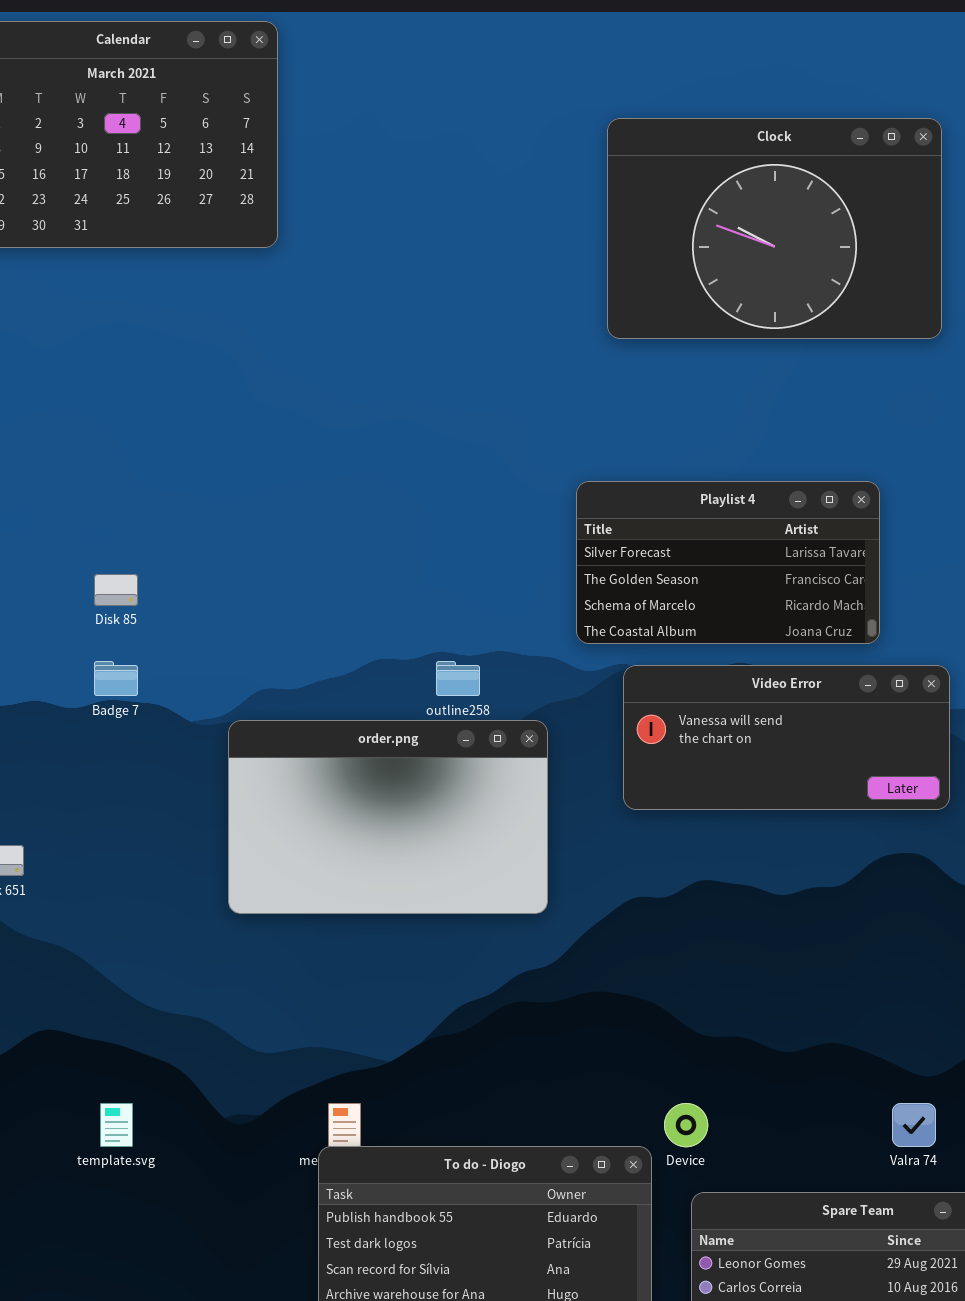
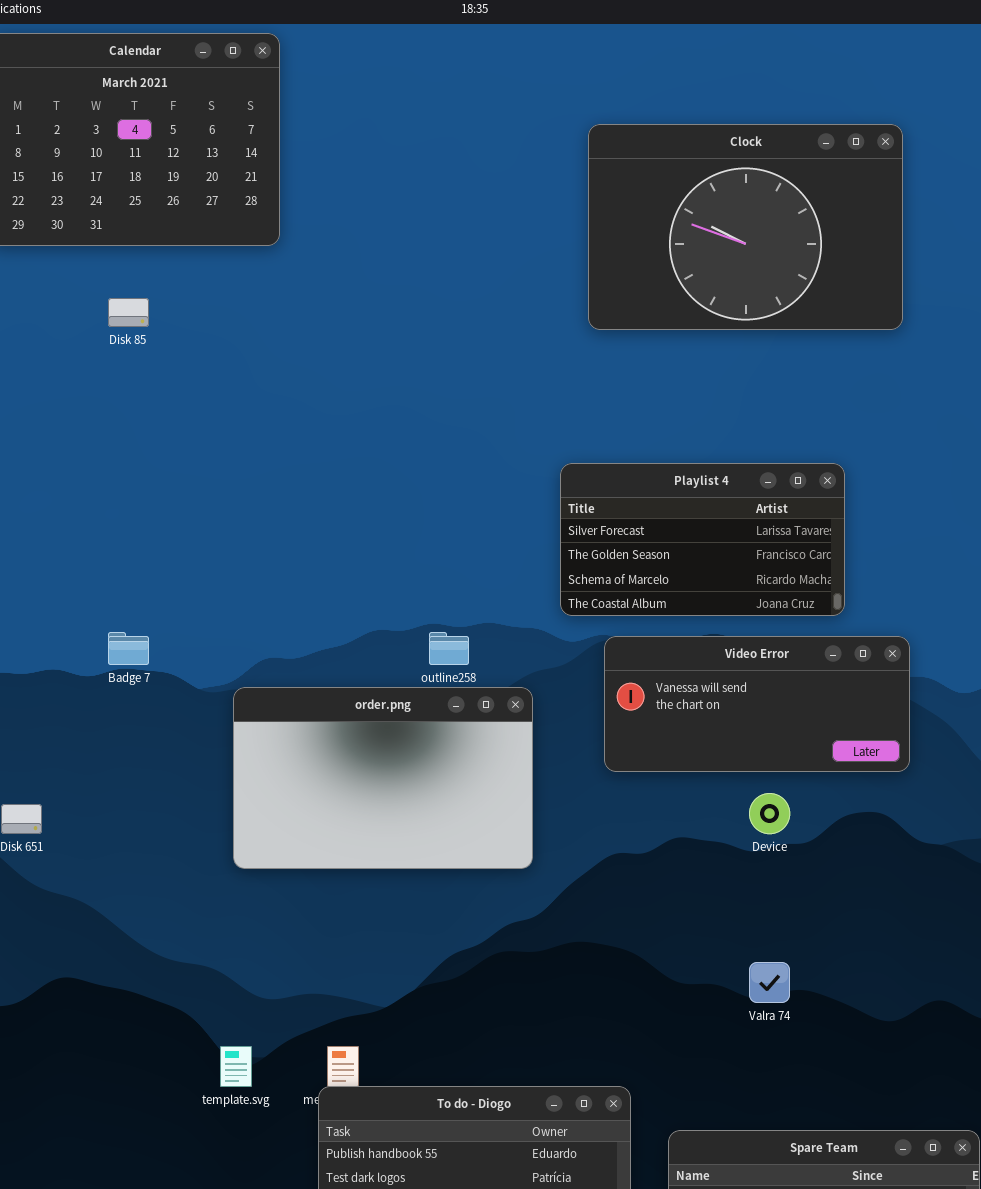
Disk 85: [94,574,138,606] -> [108,298,149,327], moved
template.svg: [100,1103,133,1147] -> [220,1046,252,1087], moved
Device: [664,1103,708,1147] -> [749,793,790,834], moved
Valra 74: [892,1103,936,1147] -> [749,962,790,1003], moved

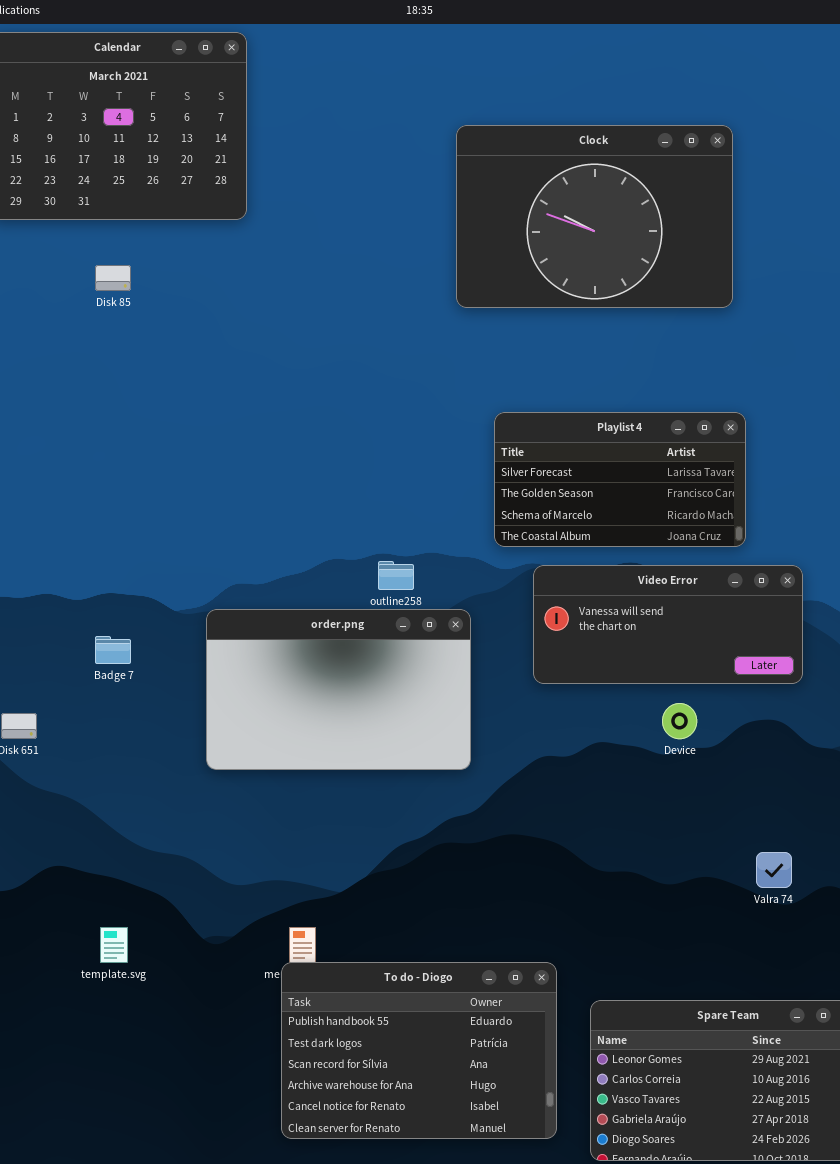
Clock: [588,124,903,330] -> [456,125,733,308], moved
Badge 7: [108,632,149,665] -> [95,636,131,664], moved
Valra 74: [749,962,790,1003] -> [756,852,792,888], moved
template.svg: [220,1046,252,1087] -> [100,927,128,963], moved

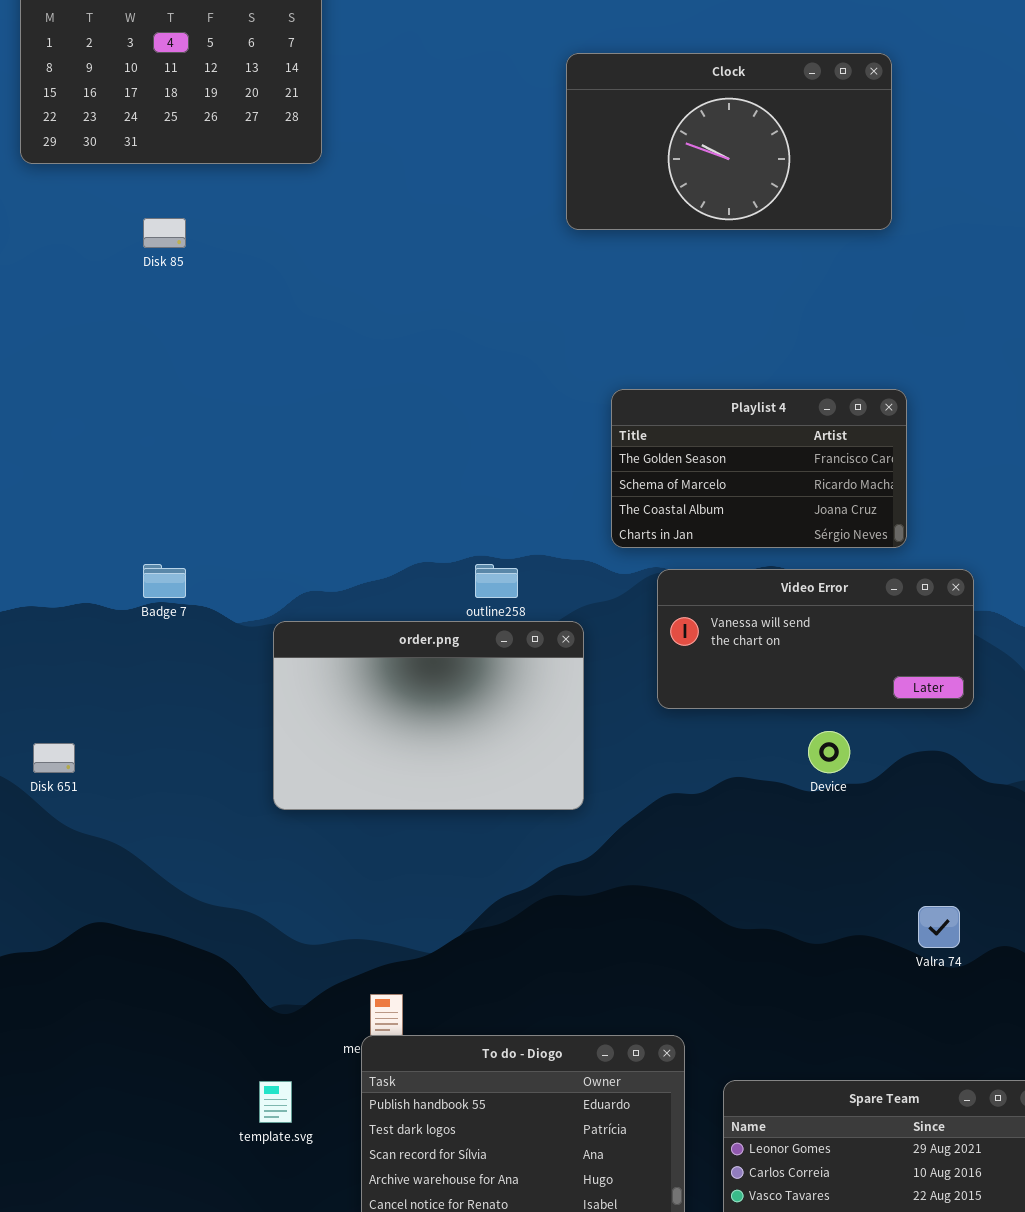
Clock: [456,125,733,308] -> [566,53,892,230], resized
Playlist 4: [494,412,746,547] -> [611,389,907,548], scrolled down 1 row
Badge 7: [95,636,131,664] -> [143,564,186,598], moved
template.svg: [100,927,128,963] -> [259,1081,292,1123], moved

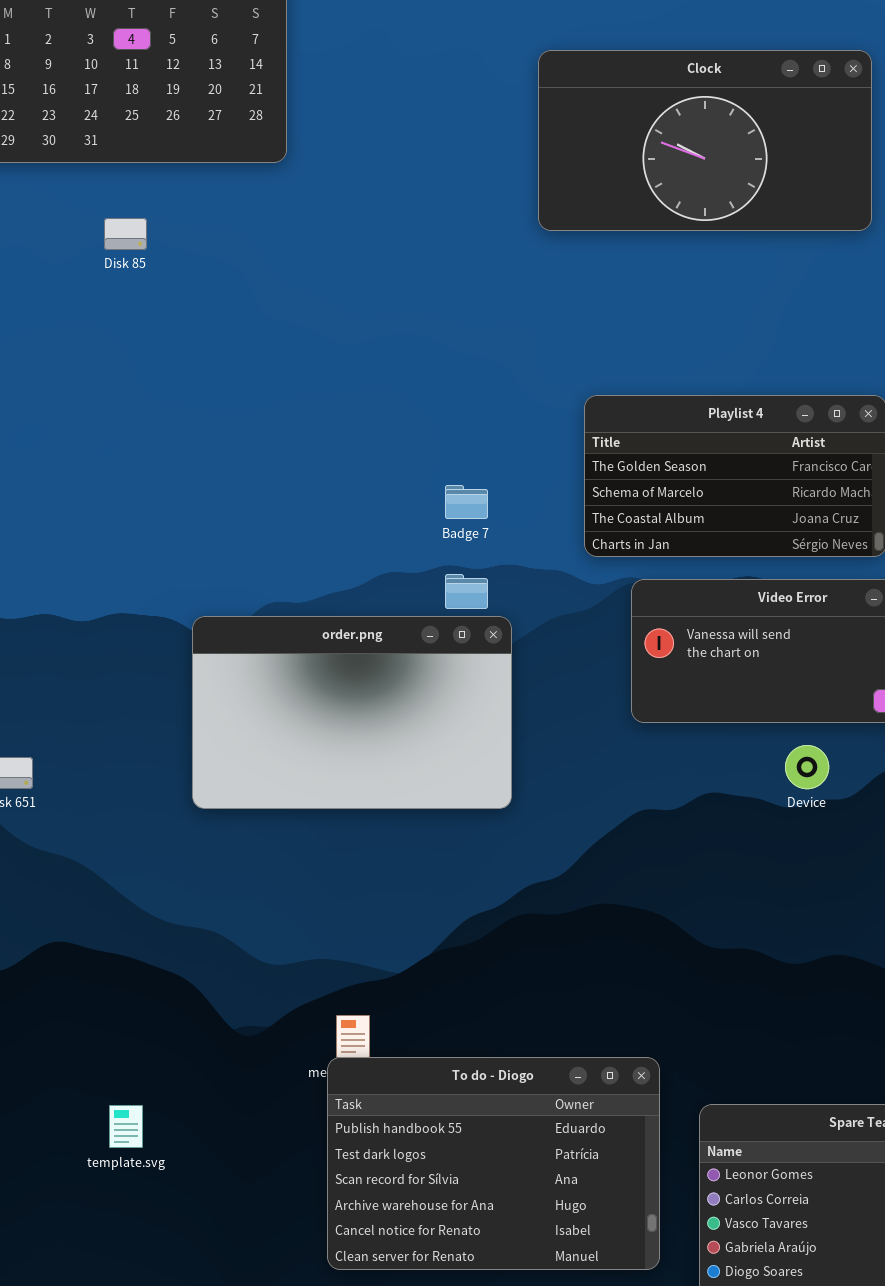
Badge 7: [143,564,186,598] -> [445,485,488,519], moved
order.png: [273,621,584,810] -> [192,616,512,809], moved
template.svg: [259,1081,292,1123] -> [109,1105,143,1148], moved

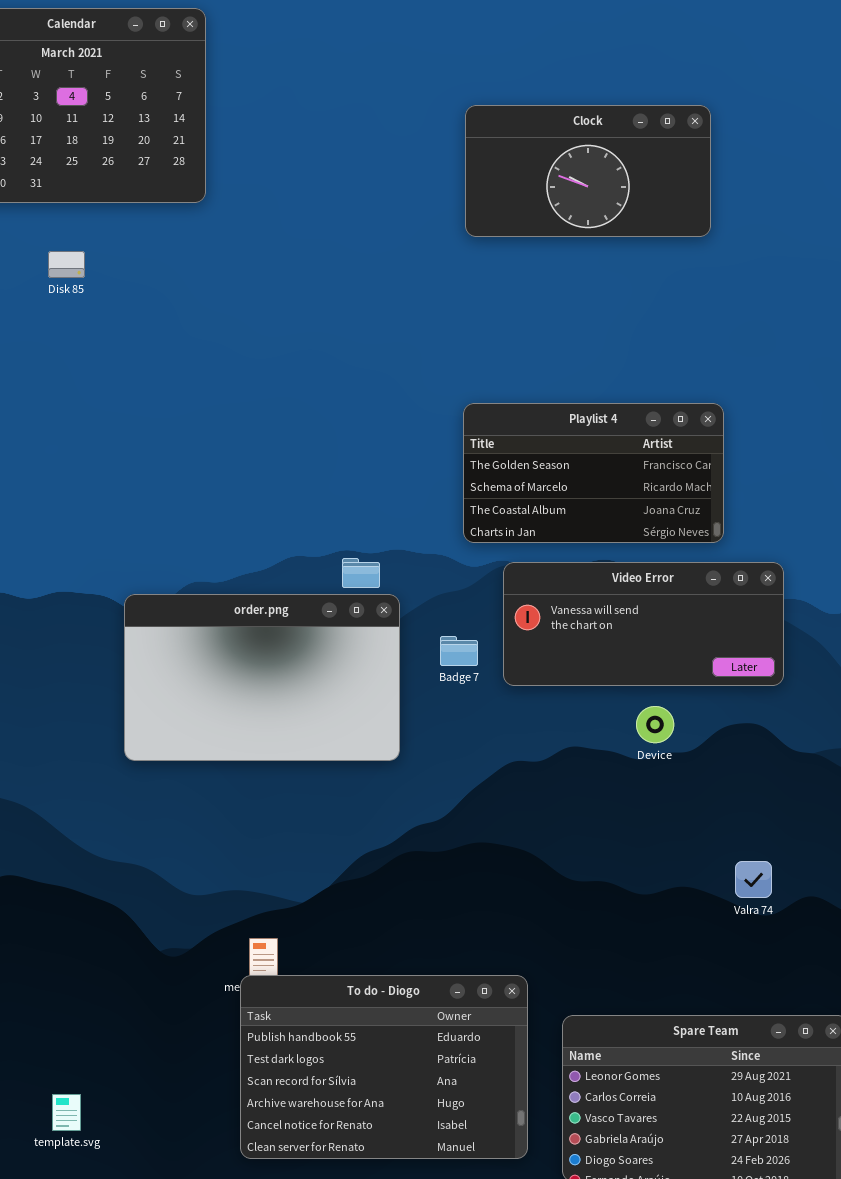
Clock: [538,50,872,231] -> [465,105,711,237], resized
Badge 7: [445,485,488,519] -> [440,636,478,666], moved
template.svg: [109,1105,143,1148] -> [52,1094,81,1131], moved

